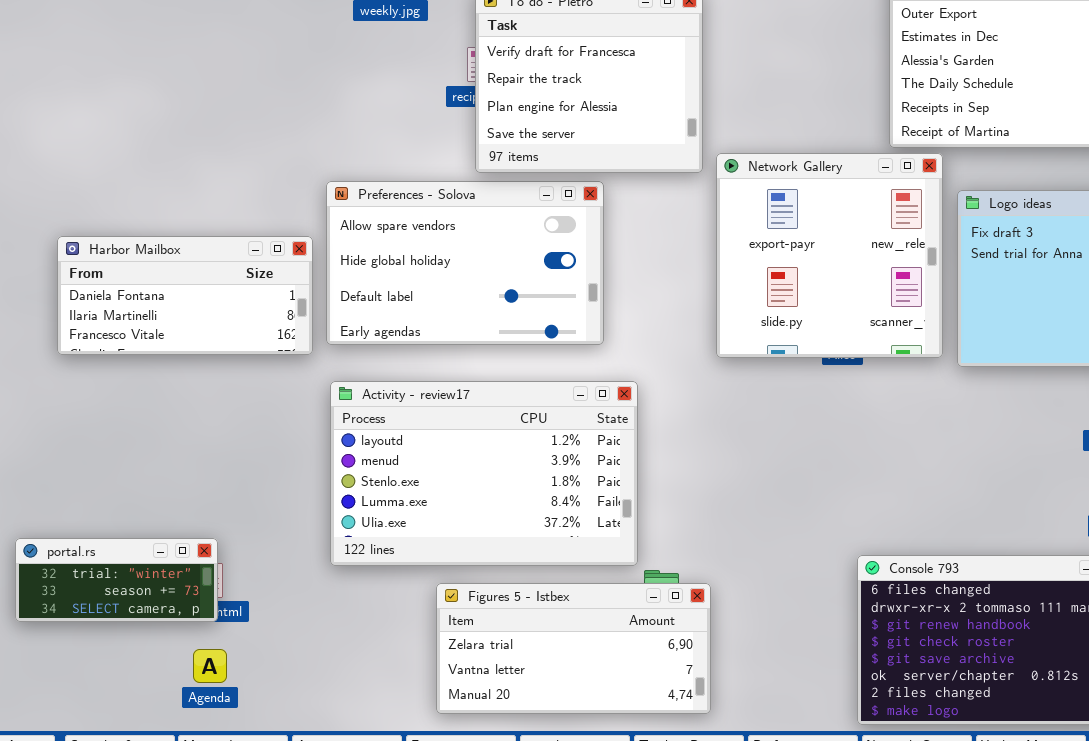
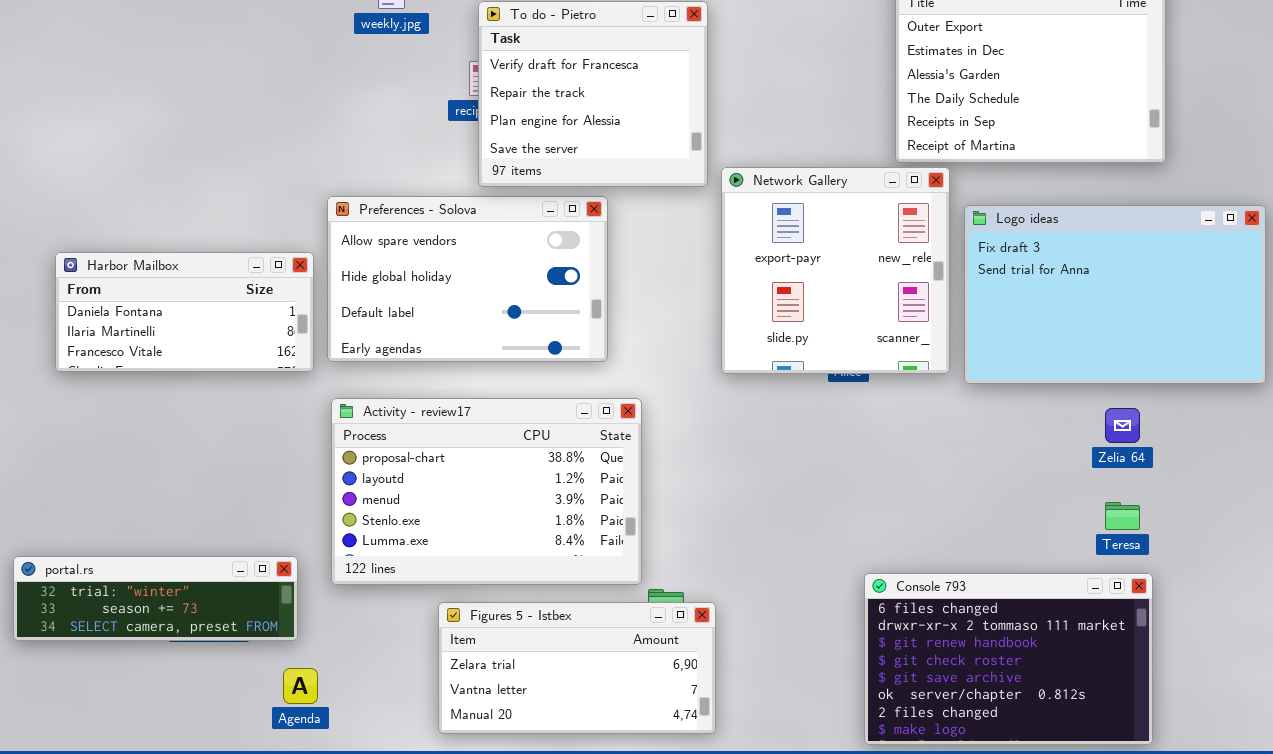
Activity - review17: [330,381,638,566] -> [331,398,642,585], scrolled up 1 row
portal.rs: [15,538,218,622] -> [13,556,298,641], resized
Agenda: [193,649,227,683] -> [283,668,318,704], moved

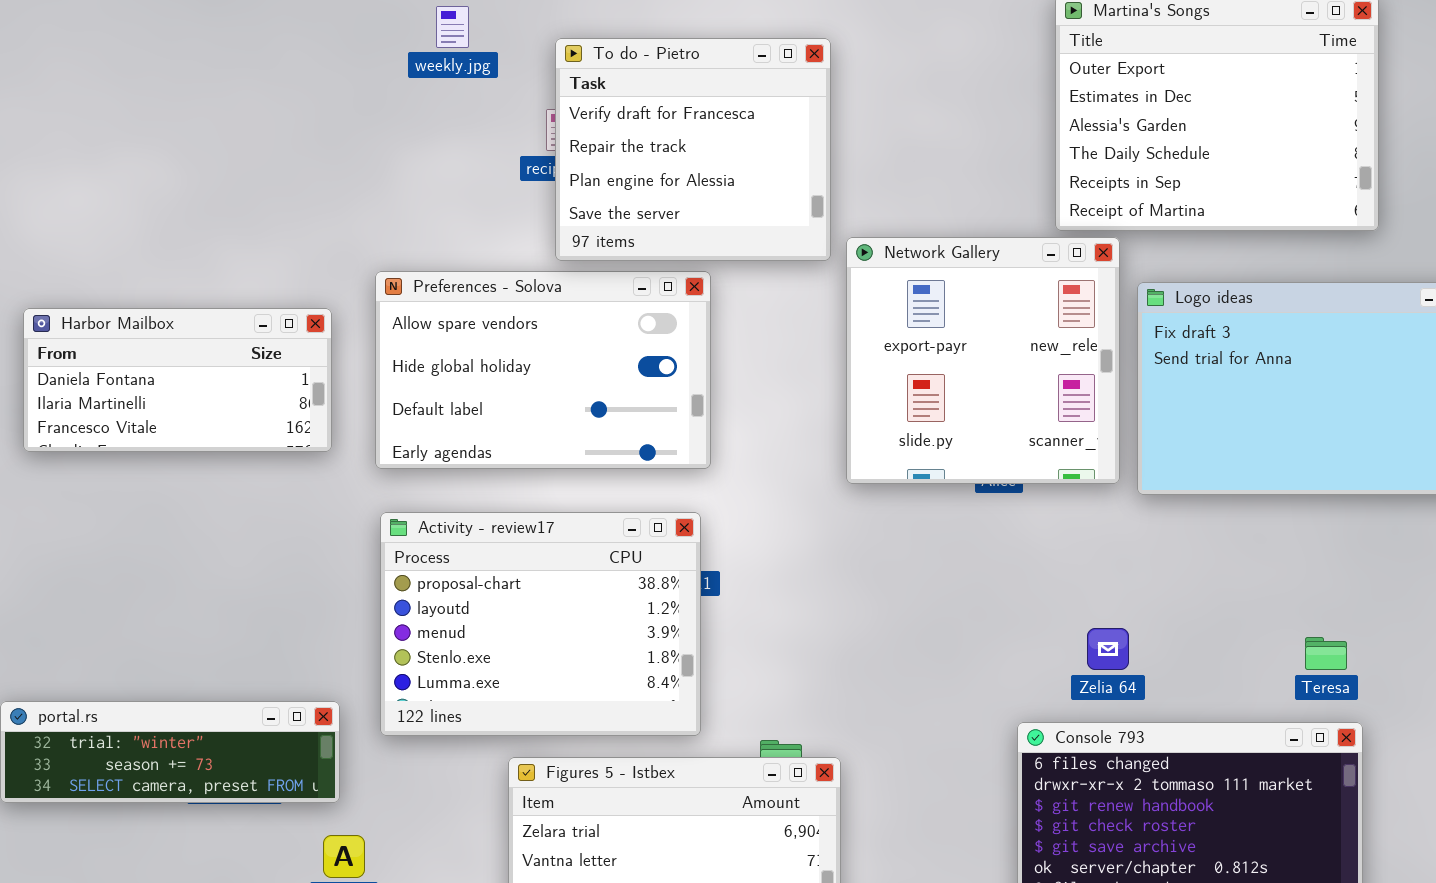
Harbor Mailbox: [55,252,314,372] -> [23,308,332,452], moved
Activity - review17: [331,398,642,585] -> [380,512,701,736], resized
Zelia 64: [1105,408,1140,443] -> [1087,628,1129,670], moved

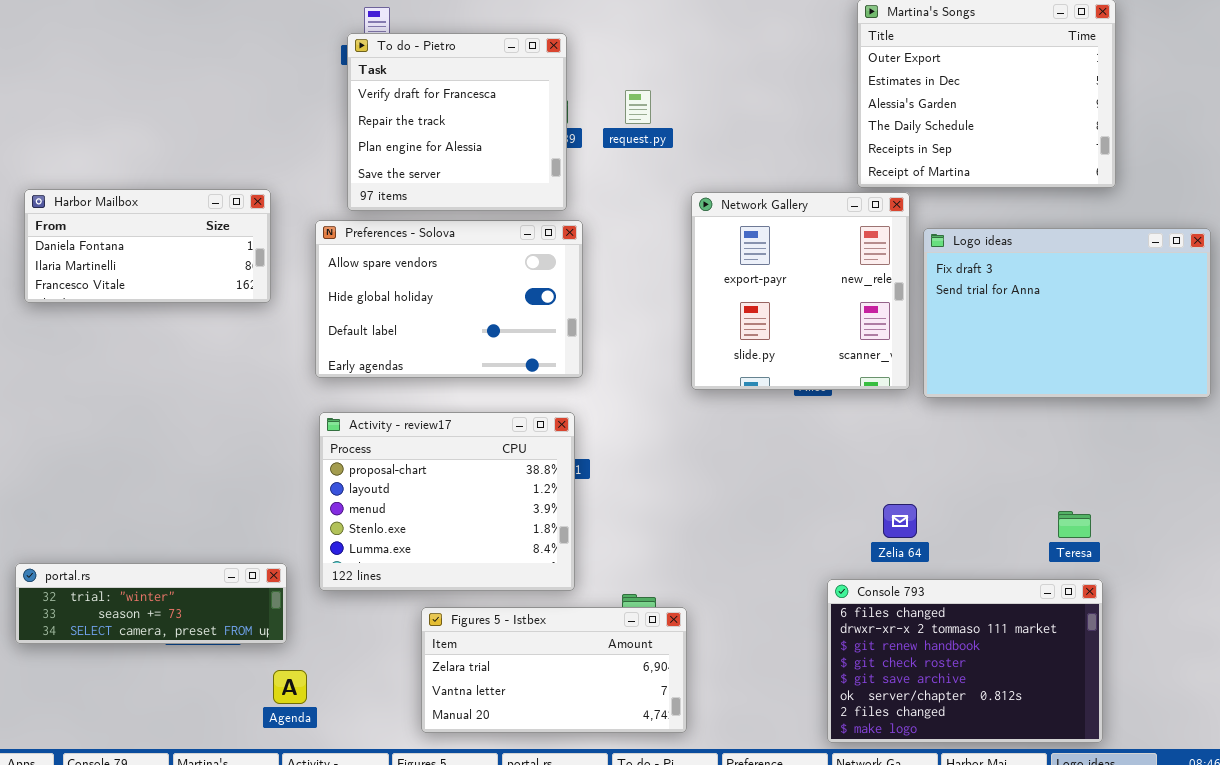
To do - Pietro: [555,38,831,261] -> [347,33,567,211], moved
Harbor Mailbox: [23,308,332,452] -> [24,189,271,303], moved

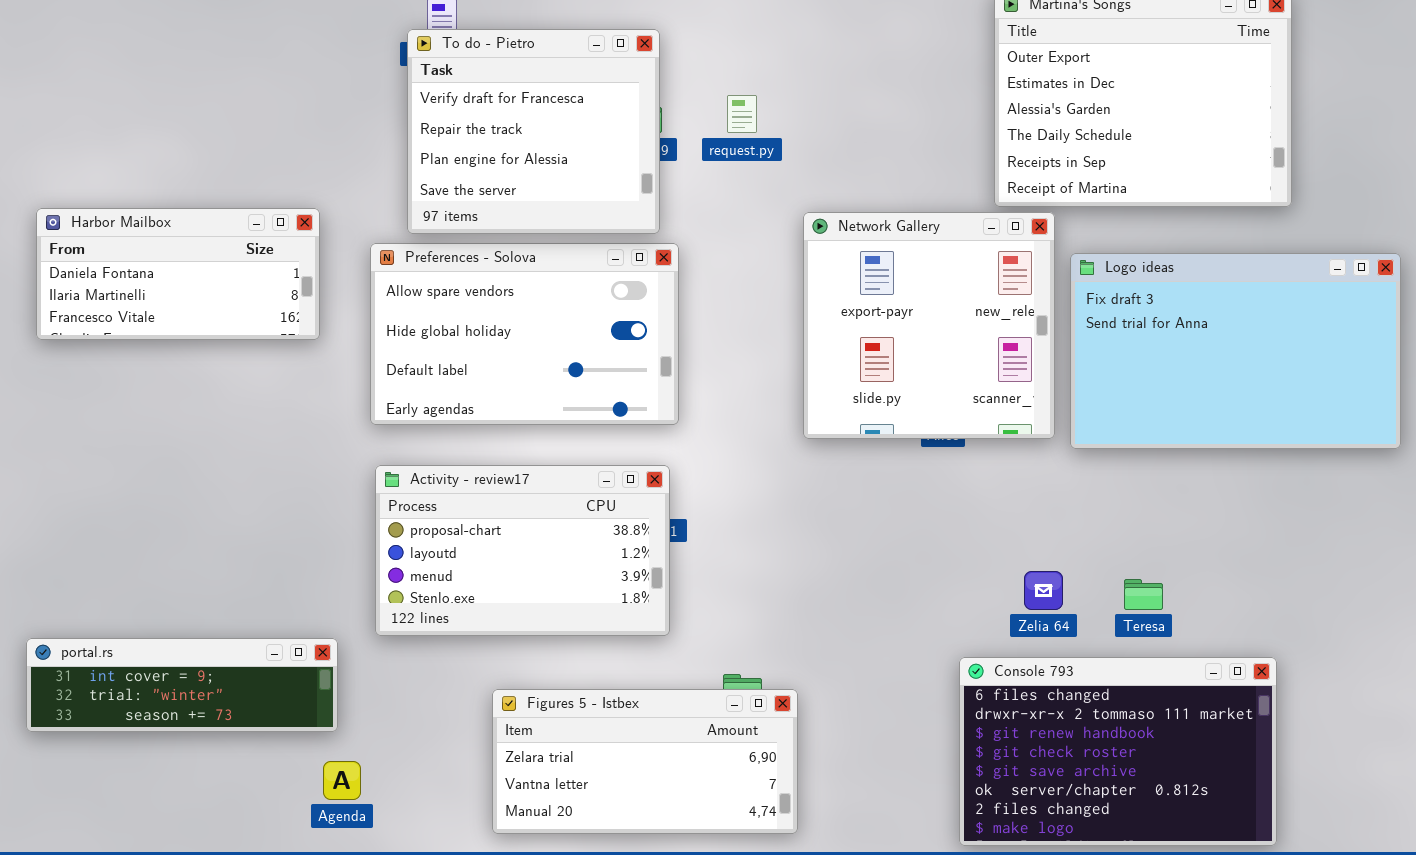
Activity - review17: [319,412,575,591] -> [375,465,670,636], resized
Teresa: [1058,511,1091,538] -> [1124,579,1163,610], moved
portal.rs: [15,563,287,644] -> [26,638,338,732], scrolled up 1 row

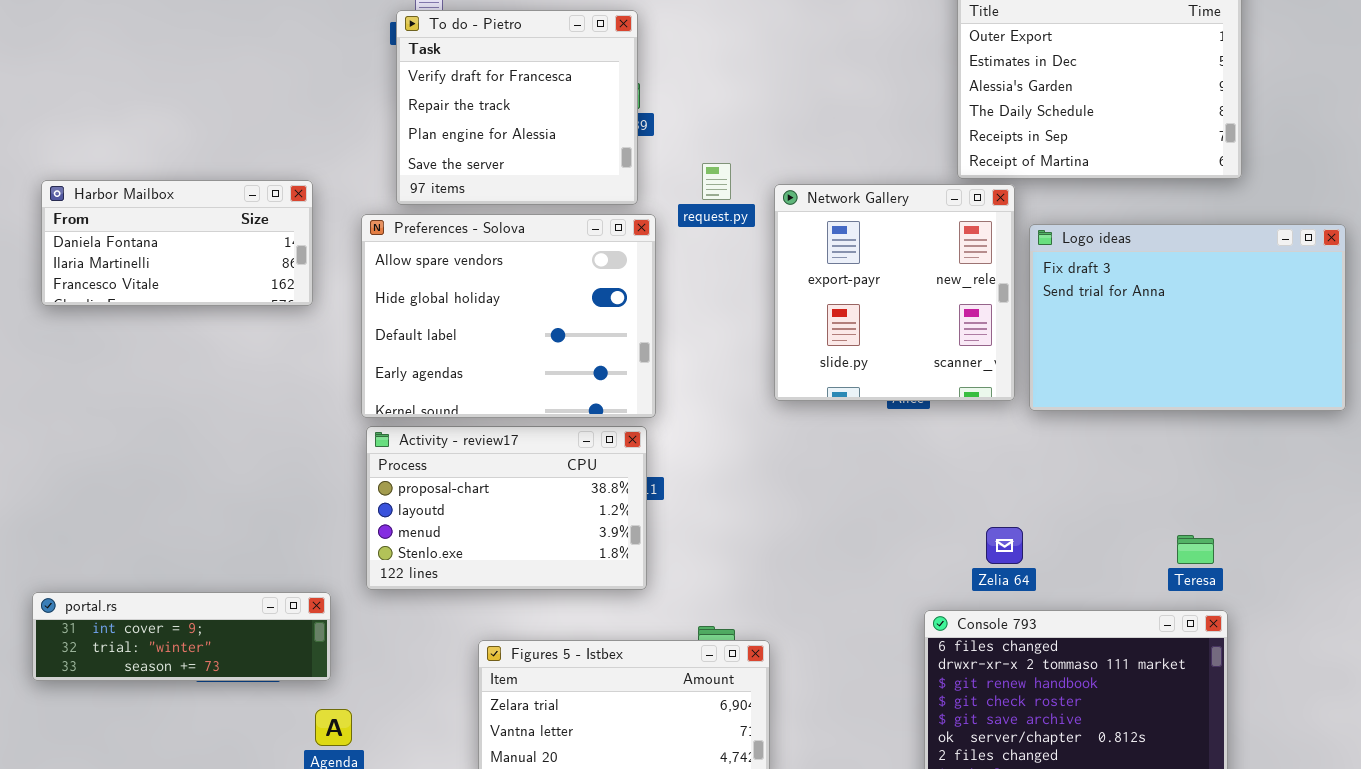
request.py: [727,95,757,133] -> [702,163,731,200], moved
Preferences - Solova: [370,243,679,425] -> [361,214,656,418], resized
Teresa: [1124,579,1163,610] -> [1177,535,1214,564], moved

